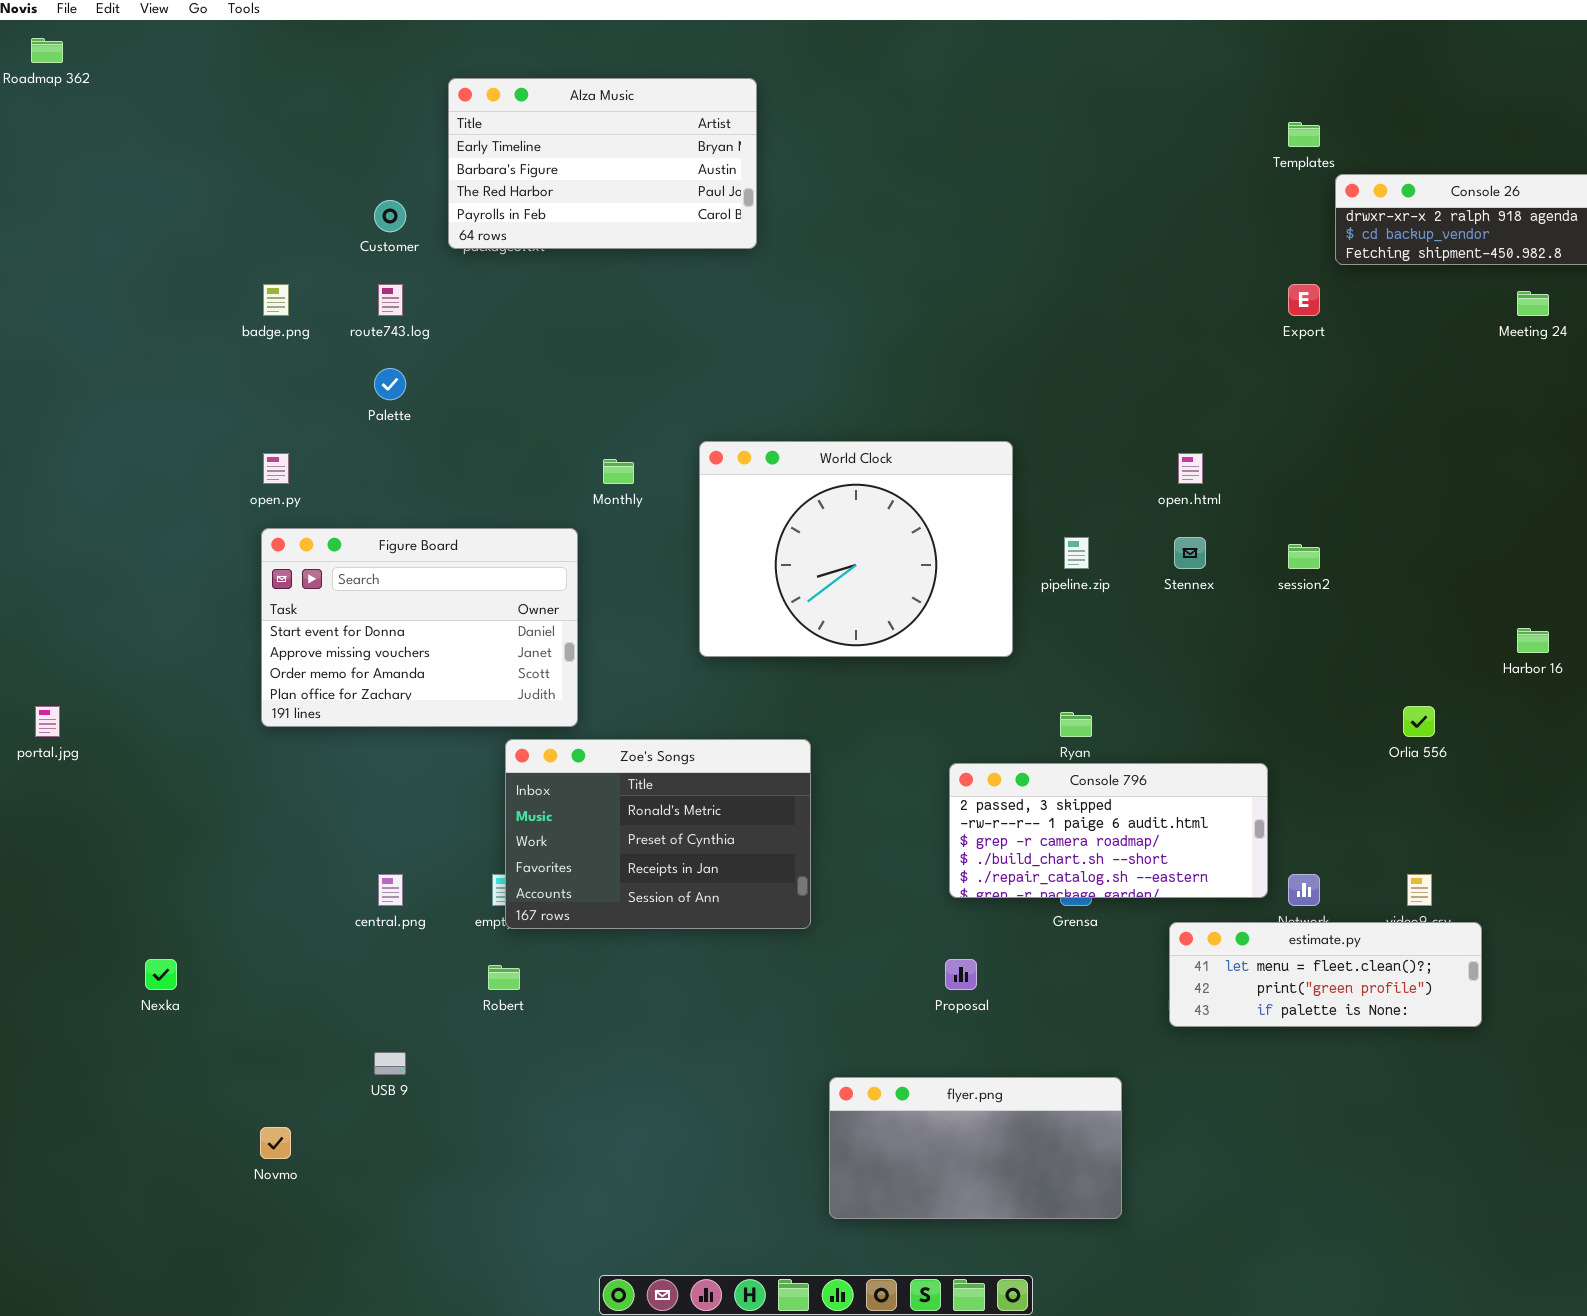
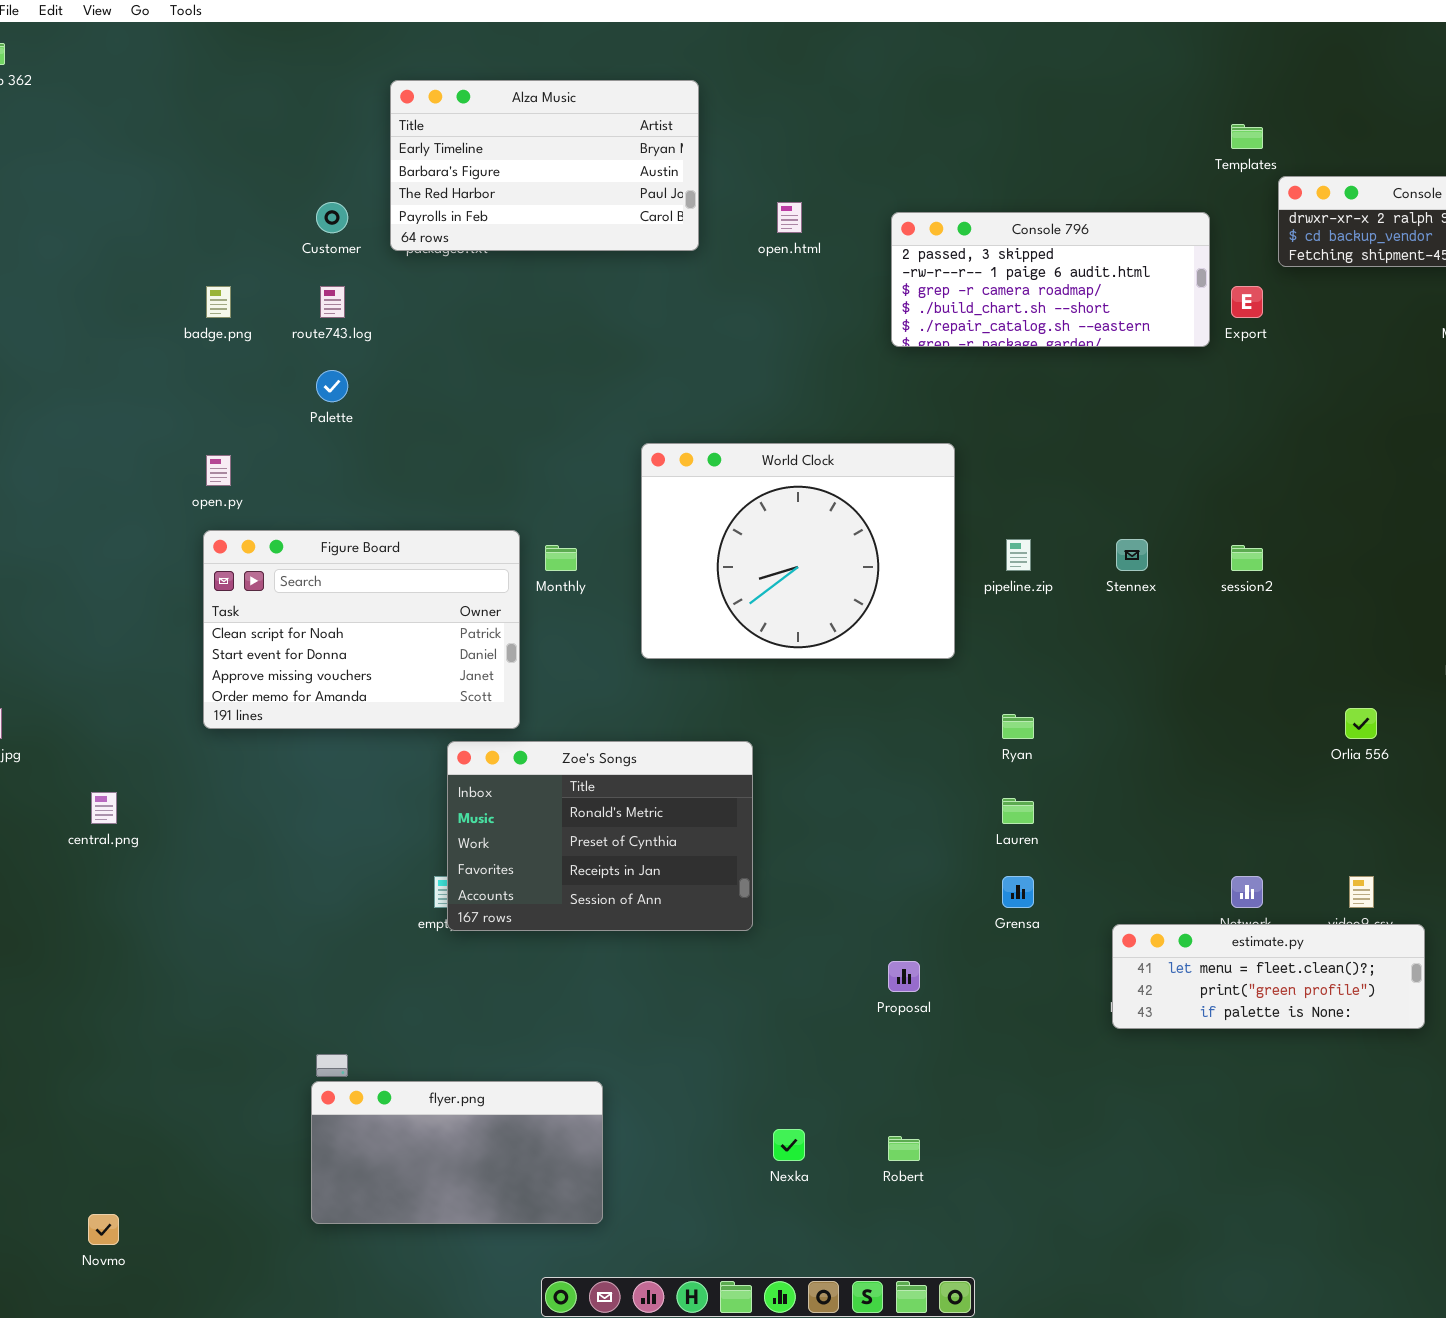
open.html: [1178,453,1203,484] -> [777,202,802,233], moved
Monthly: [603,459,634,484] -> [545,545,577,571], moved
Figure Board: [261,528,578,727] -> [203,530,520,729], scrolled up 1 row
Console 796: [949,763,1268,898] -> [891,212,1210,347], moved
central.png: [378,874,403,906] -> [91,792,117,824], moved
Nexka: [145,959,177,990] -> [773,1129,805,1161], moved
Robert: [488,965,520,990] -> [888,1136,920,1161], moved
flyer.png: [829,1077,1122,1219] -> [311,1081,603,1224], moved
Novmo: [260,1127,291,1159] -> [88,1214,119,1245], moved

